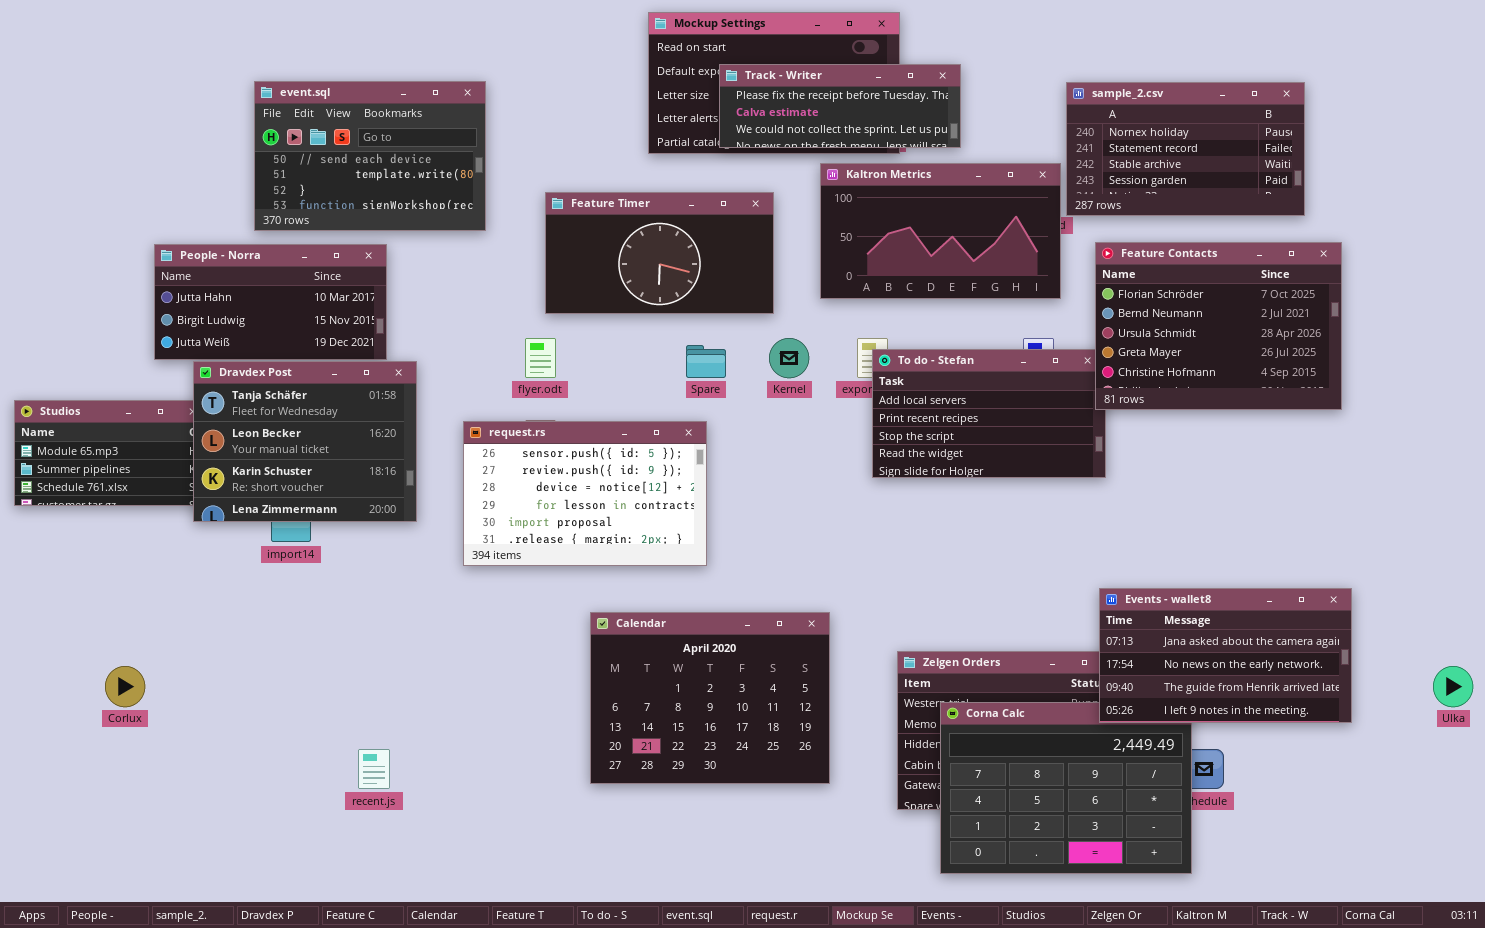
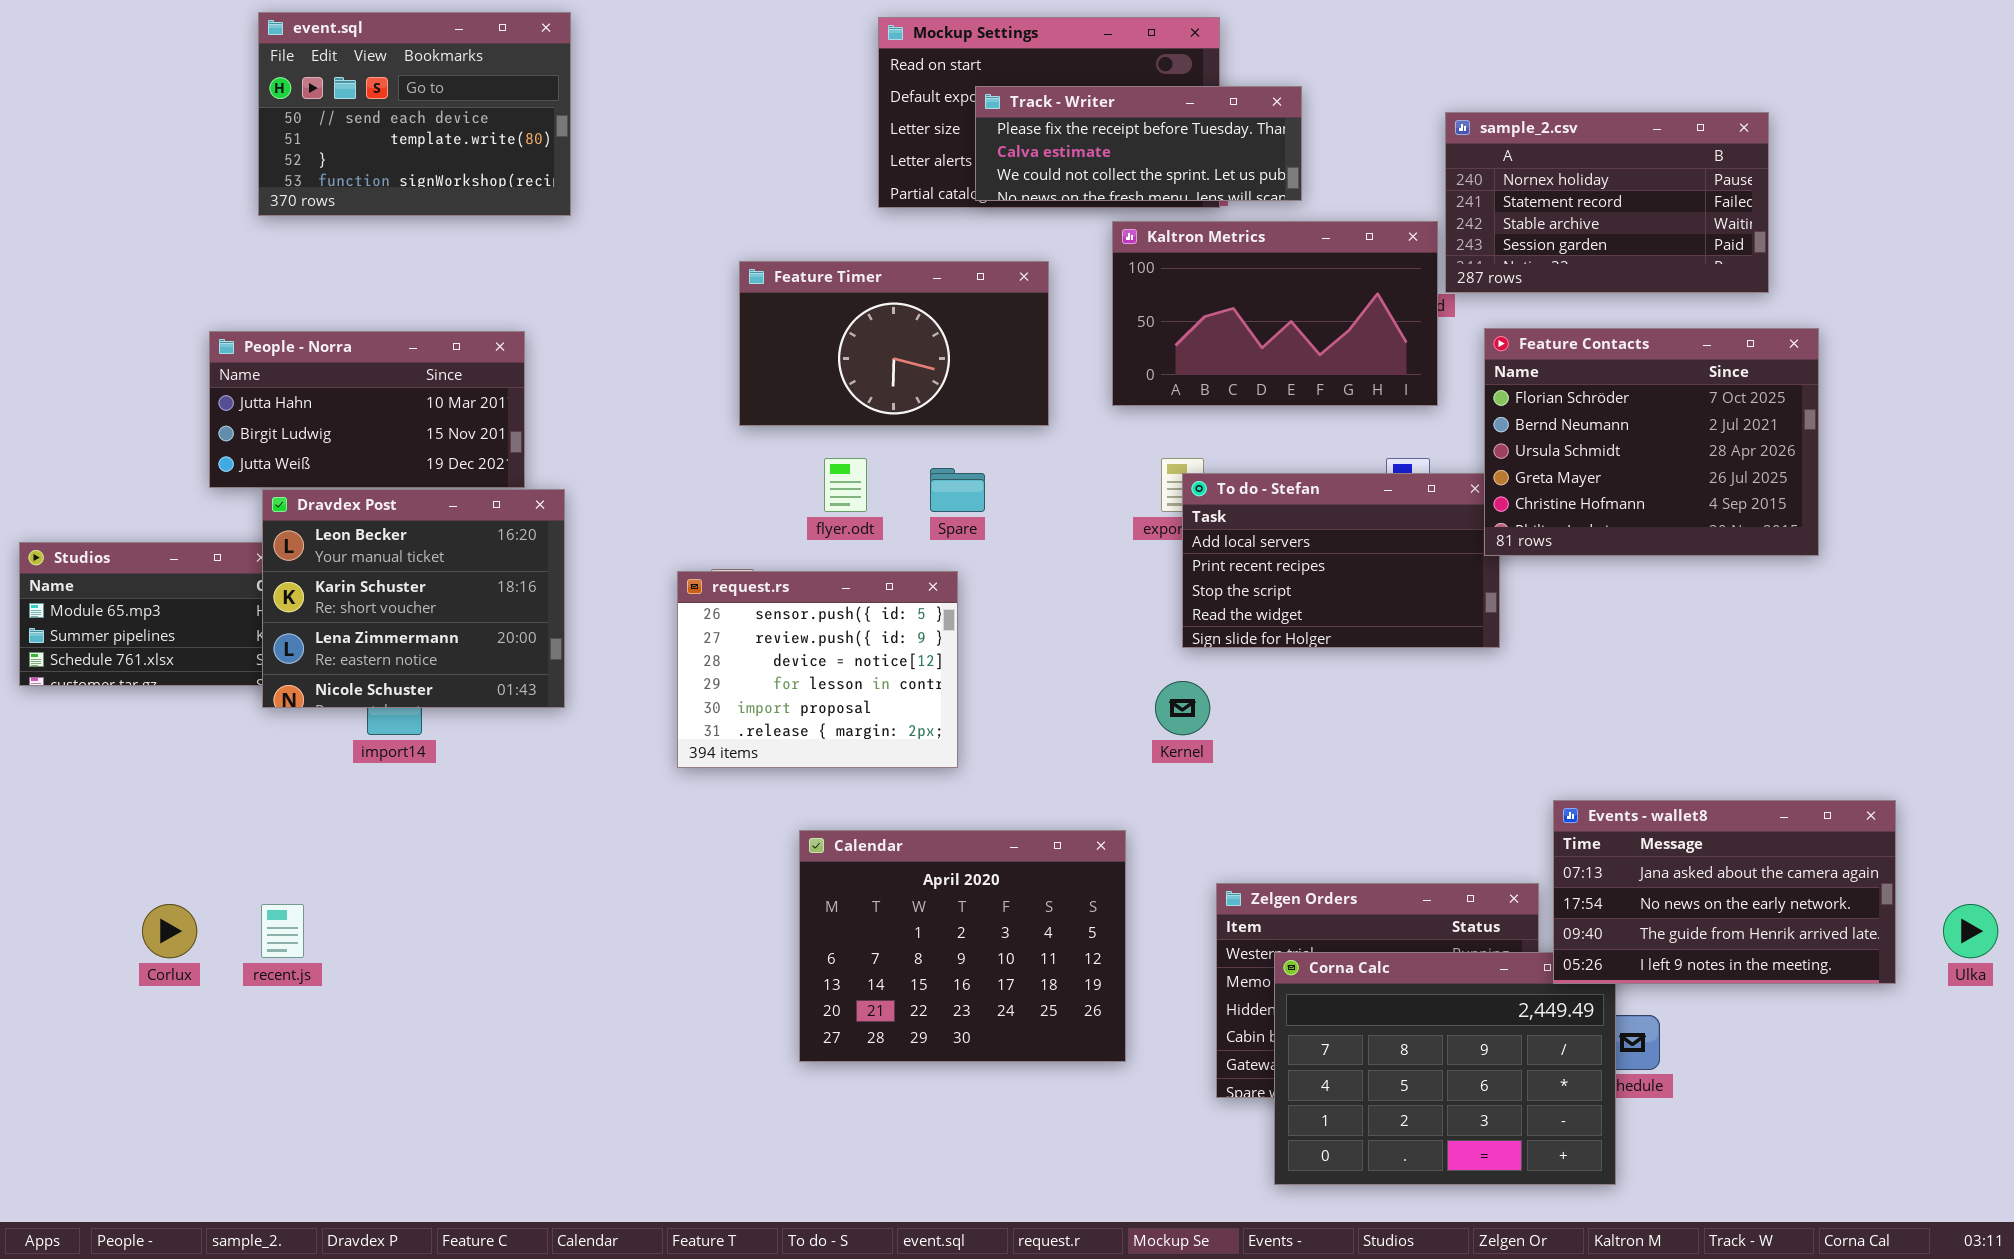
event.sql: [254,81,486,231] -> [258,12,571,216], moved
flyer.odt: [525,338,556,378] -> [824,458,867,512], moved
Kernel: [769,338,809,378] -> [1155,681,1210,735], moved
Dravdex Post: [193,361,417,522] -> [262,489,565,708], scrolled down 1 row
request.rs: [463,421,707,566] -> [677,571,958,768], resized
Events - wallet8: [1099,588,1352,723] -> [1553,800,1896,984], moved
recent.js: [358,749,390,789] -> [261,904,304,958], moved

